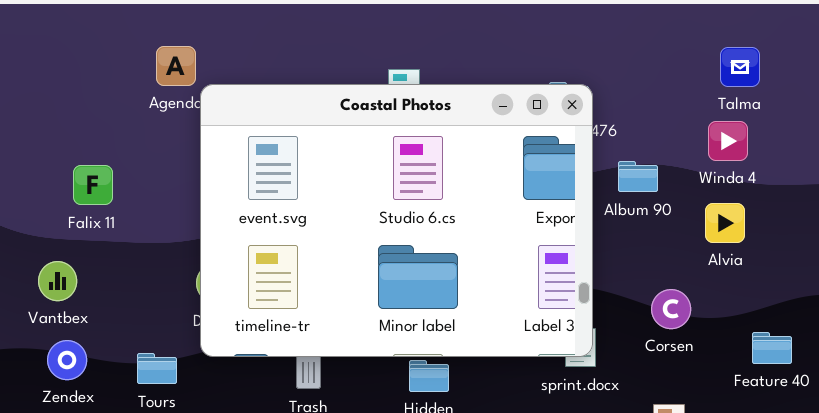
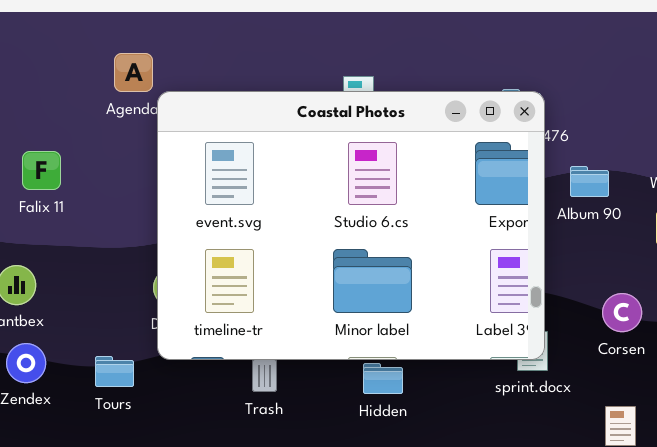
Falix 11: [73,165,113,205] -> [22,151,61,190], moved

